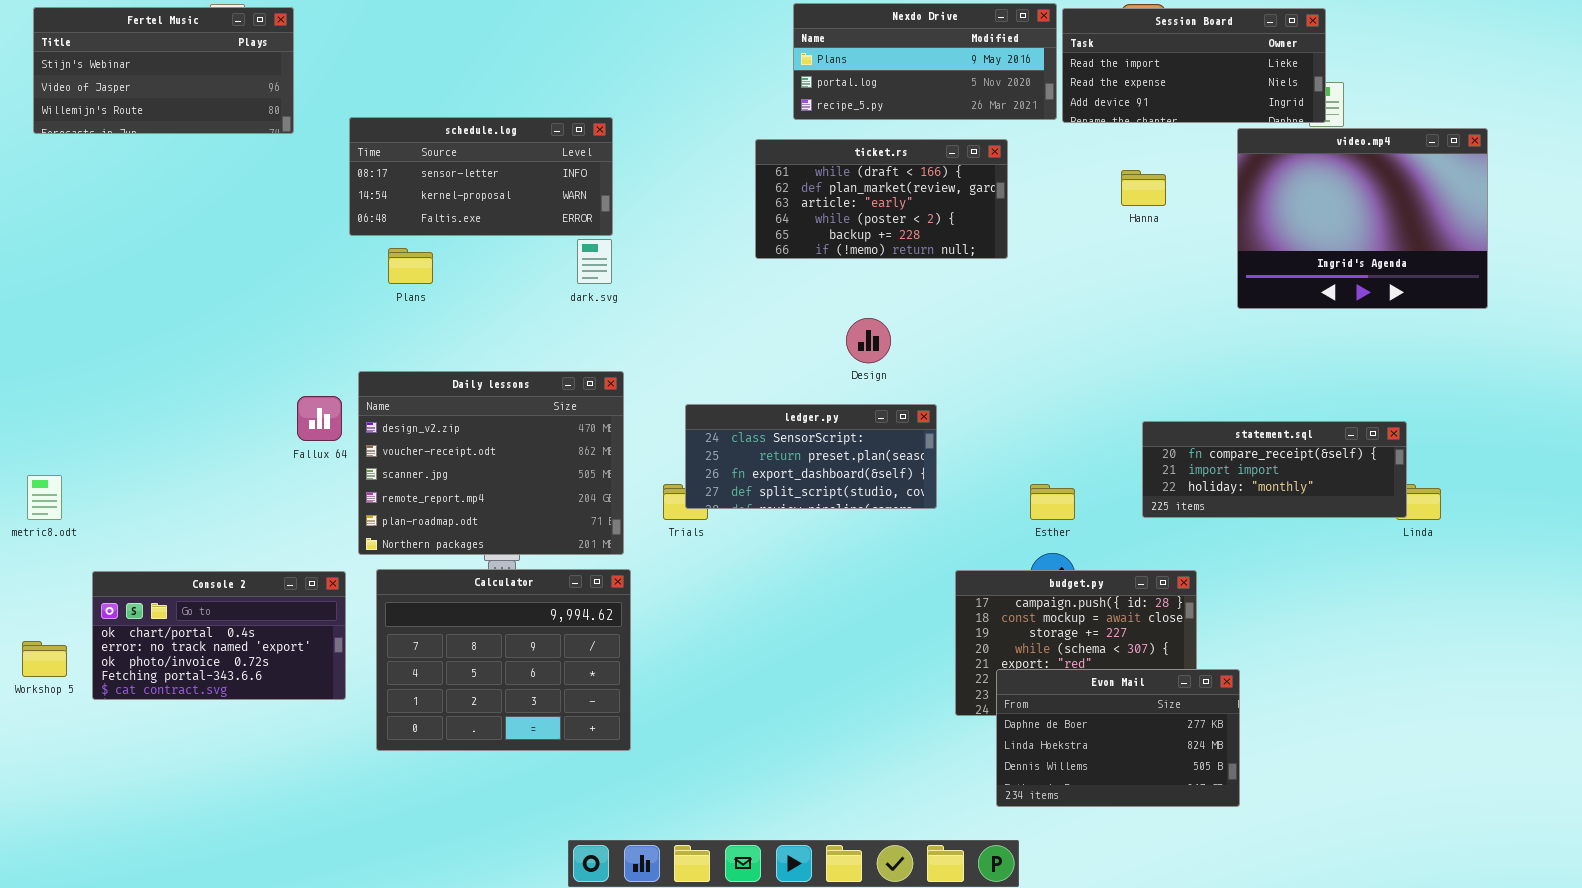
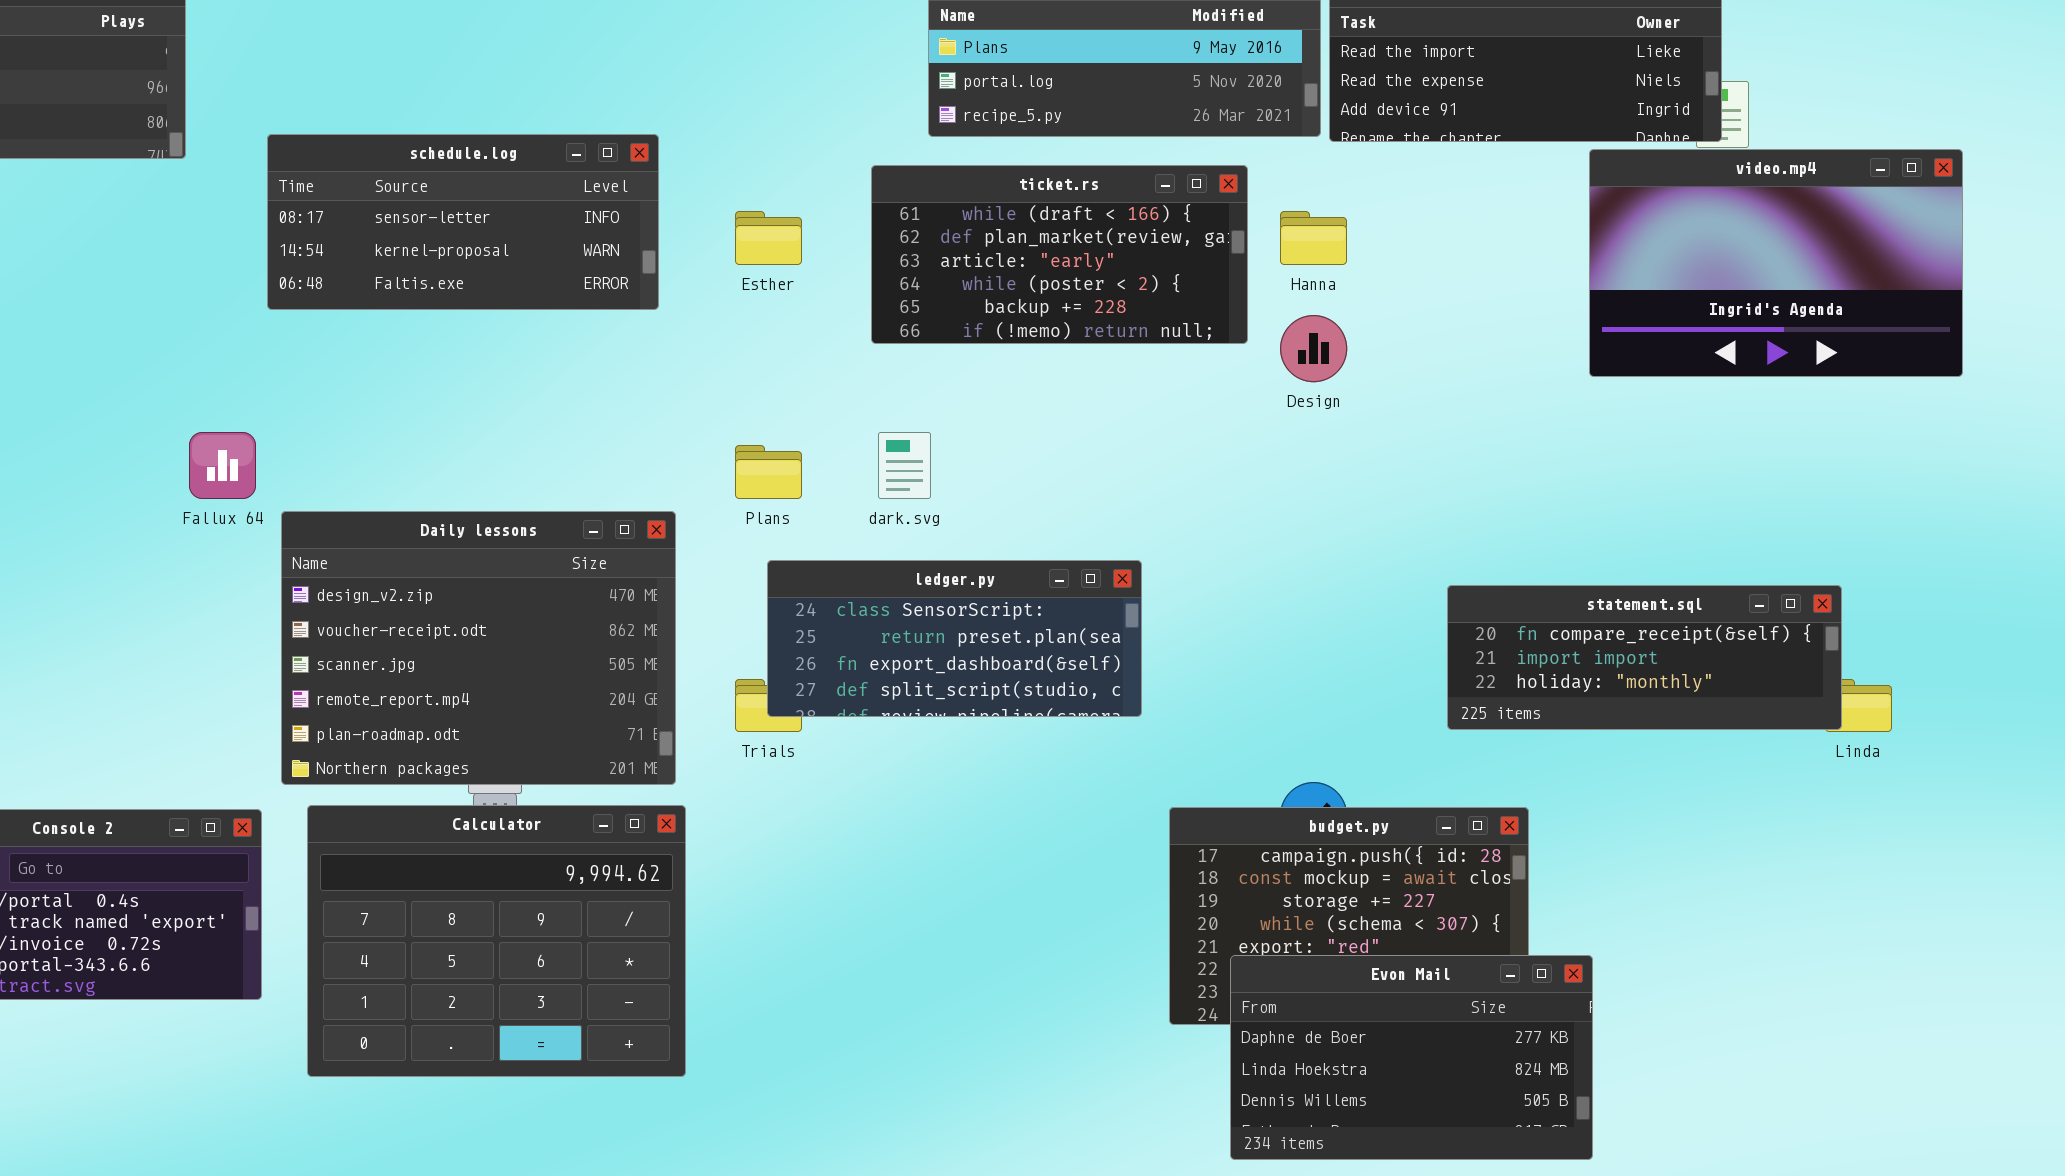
video.mp4: [1237,128,1488,309] -> [1589,149,1963,377], resized
Hanna: [1121,170,1166,206] -> [1280,211,1347,265], moved
dark.svg: [577,239,612,284] -> [878,432,931,499], moved
Plans: [388,248,433,284] -> [735,445,802,499], moved
Design: [846,318,891,363] -> [1280,315,1347,382], moved
Fallux 64: [297,396,342,441] -> [189,432,256,499], moved
Esther: [1030,484,1075,520] -> [735,211,802,265], moved

